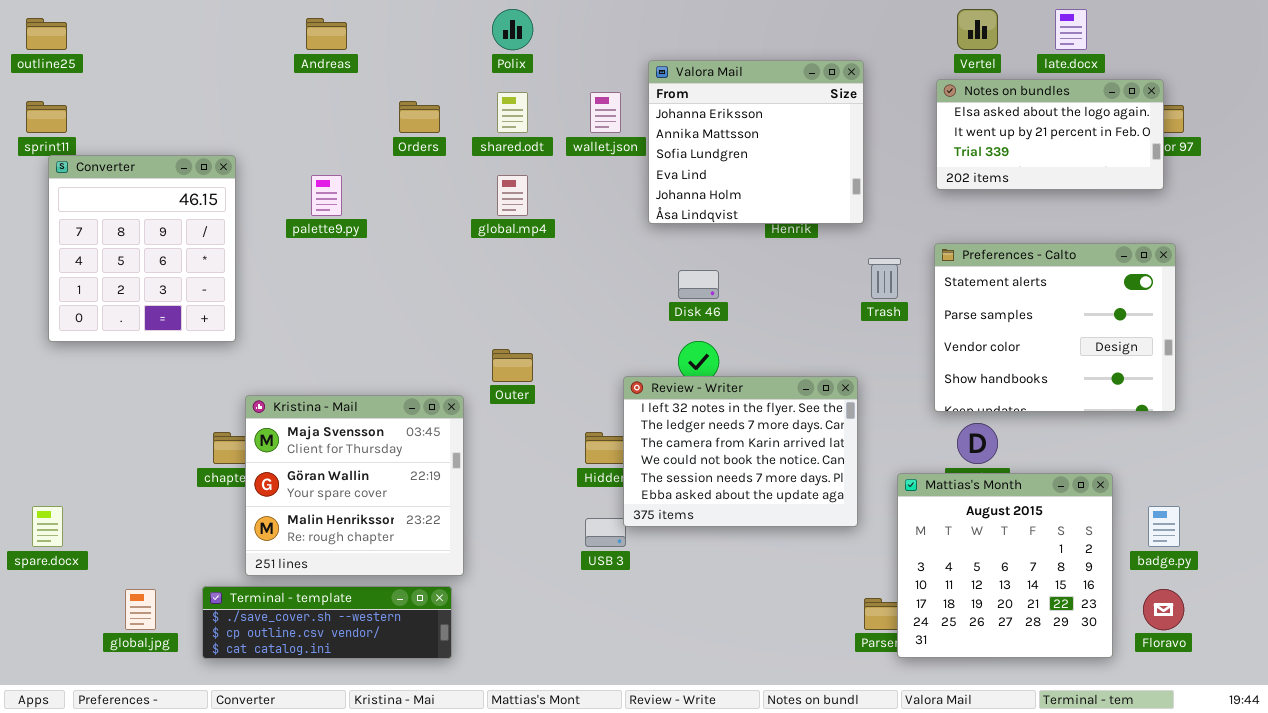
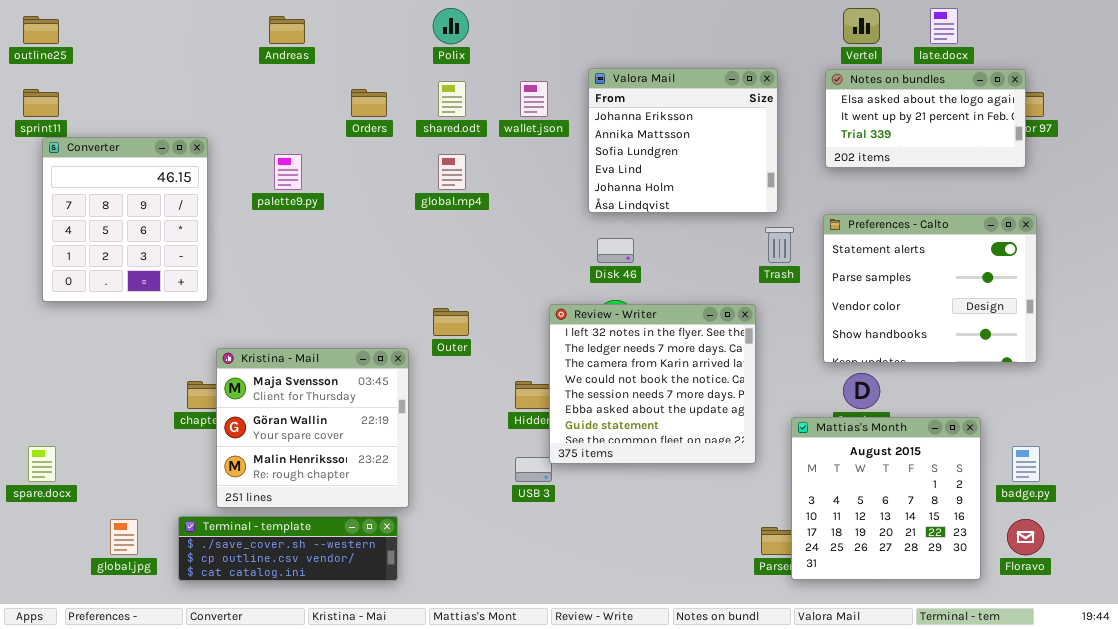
Valora Mail: [648,60,864,224] -> [588,68,778,213], moved
Review - Writer: [623,376,858,527] -> [549,304,756,464], resized

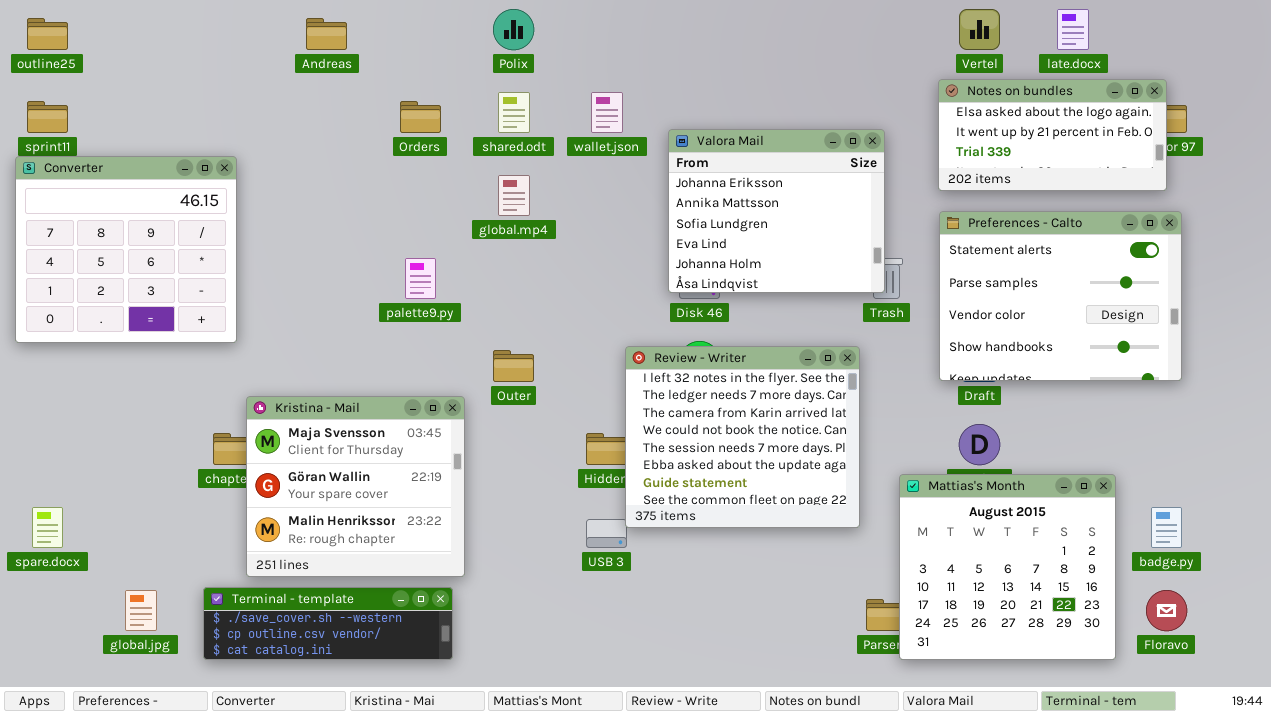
Valora Mail: [588,68,778,213] -> [668,129,885,293], moved
Converter: [42,137,208,302] -> [15,156,237,343], resized
palette9.py: [274,154,302,190] -> [405,258,436,299], moved
Preferences - Calto: [823,214,1037,363] -> [939,211,1182,381], moved

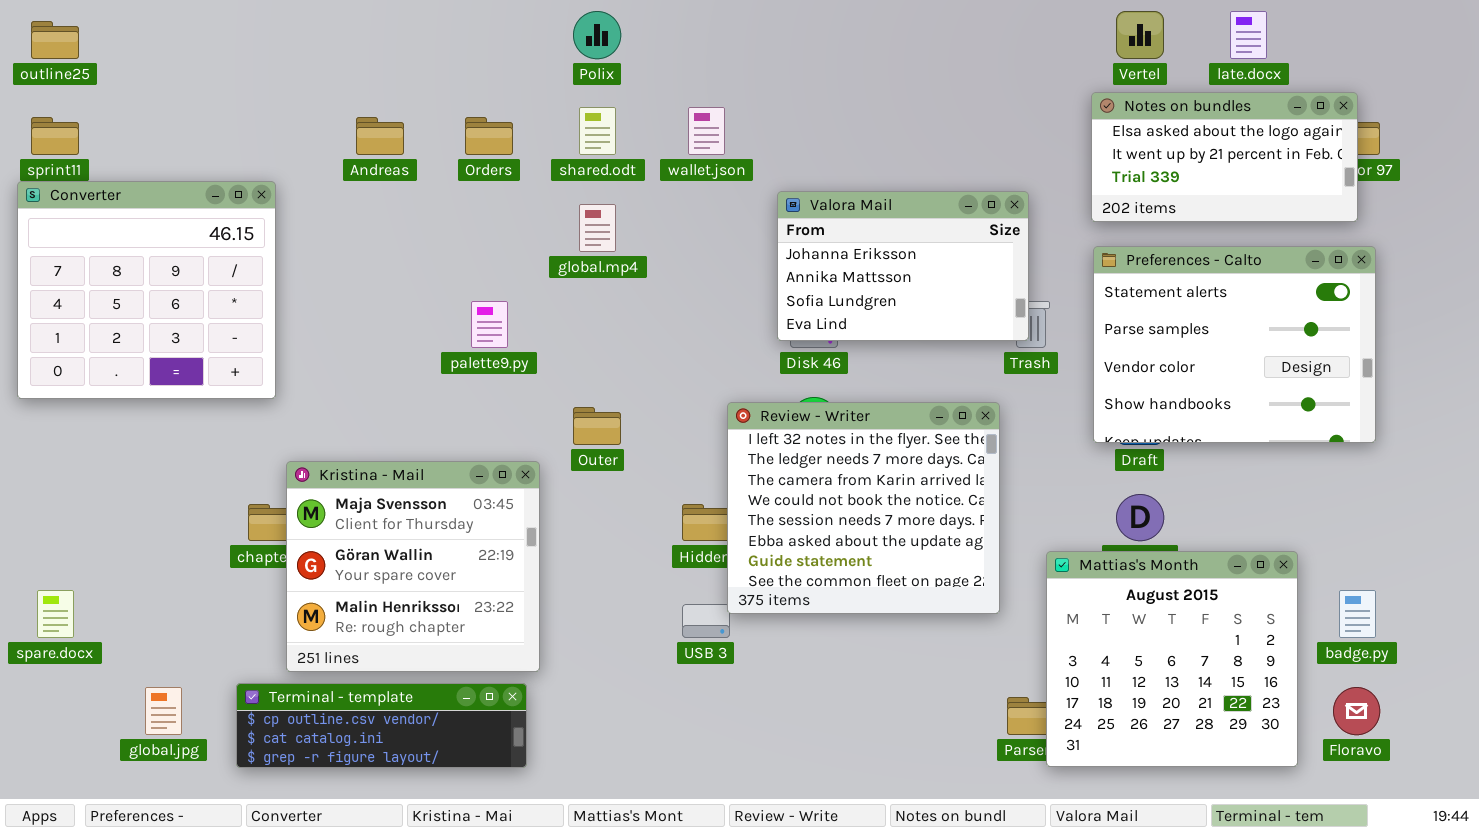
Andreas: [306,18,347,50] -> [356,117,404,155], moved
Valora Mail: [668,129,885,293] -> [777,191,1029,341], resized
Terminal - template: [203,587,453,660] -> [236,683,527,768], scrolled down 1 row

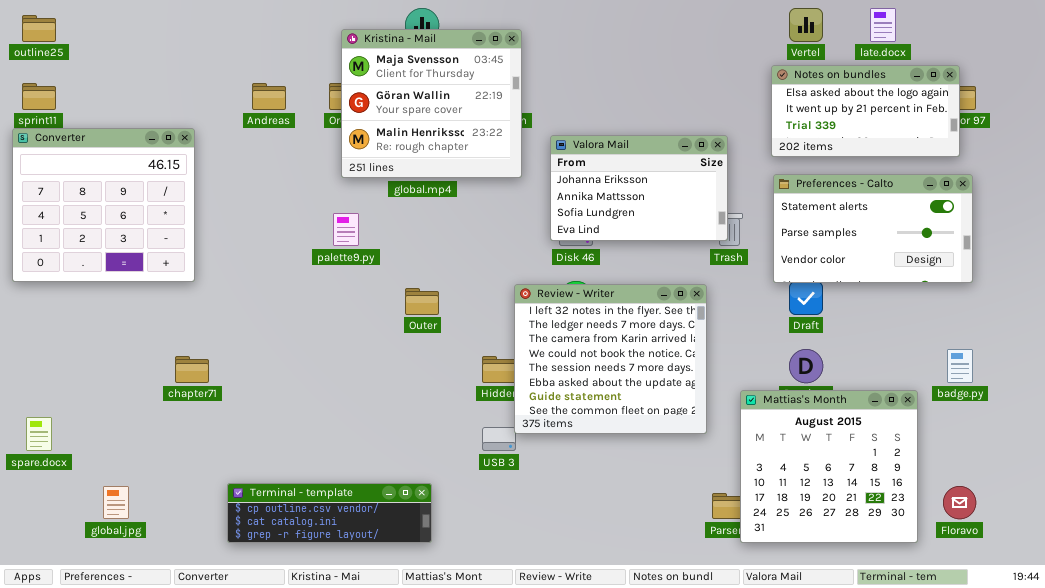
Preferences - Calto: [1093,246,1376,443] -> [773,174,973,283], resized
Kristina - Mail: [286,461,540,672] -> [341,29,522,178], moved
badge.py: [1339,590,1376,638] -> [947,349,973,383], moved
Terminal - template: [236,683,527,768] -> [227,483,432,543], moved

